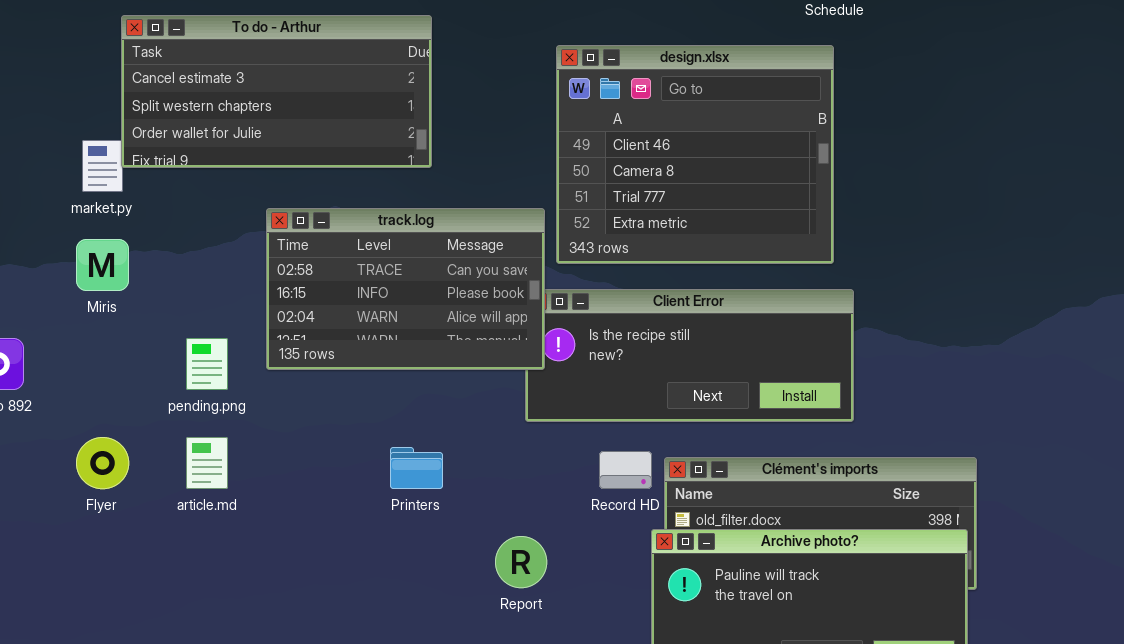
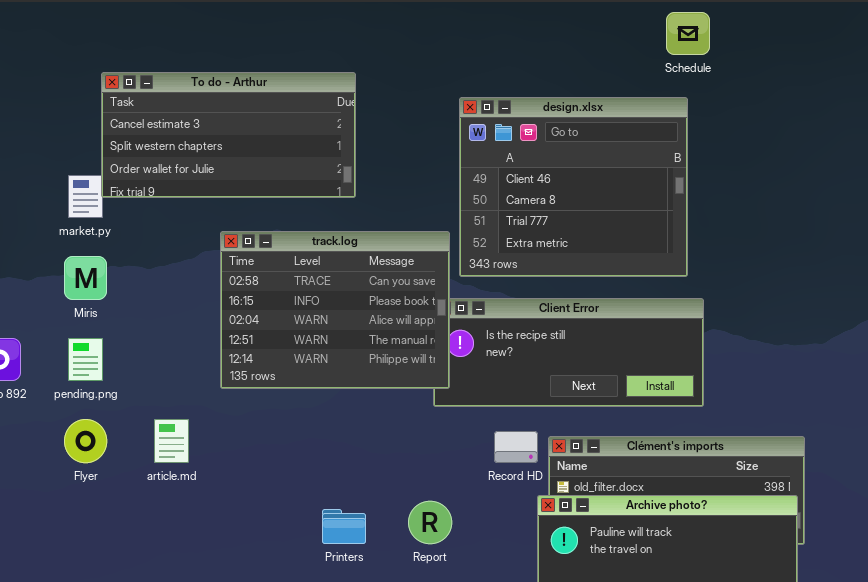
track.log: [266,208,545,370] -> [220,231,450,389], resized
pending.png: [186,338,228,390] -> [68,338,103,381], moved
Printers: [390,447,443,489] -> [322,509,366,544], moved

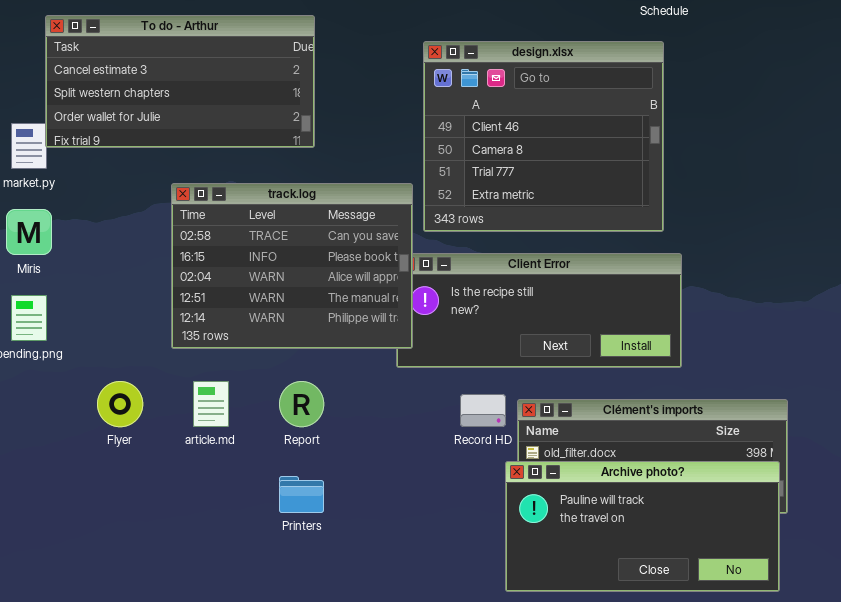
Flyer: [64,419,107,463] -> [97,381,143,427], moved
article.md: [154,419,189,463] -> [193,381,229,427], moved
Report: [408,501,452,544] -> [279,381,324,427], moved

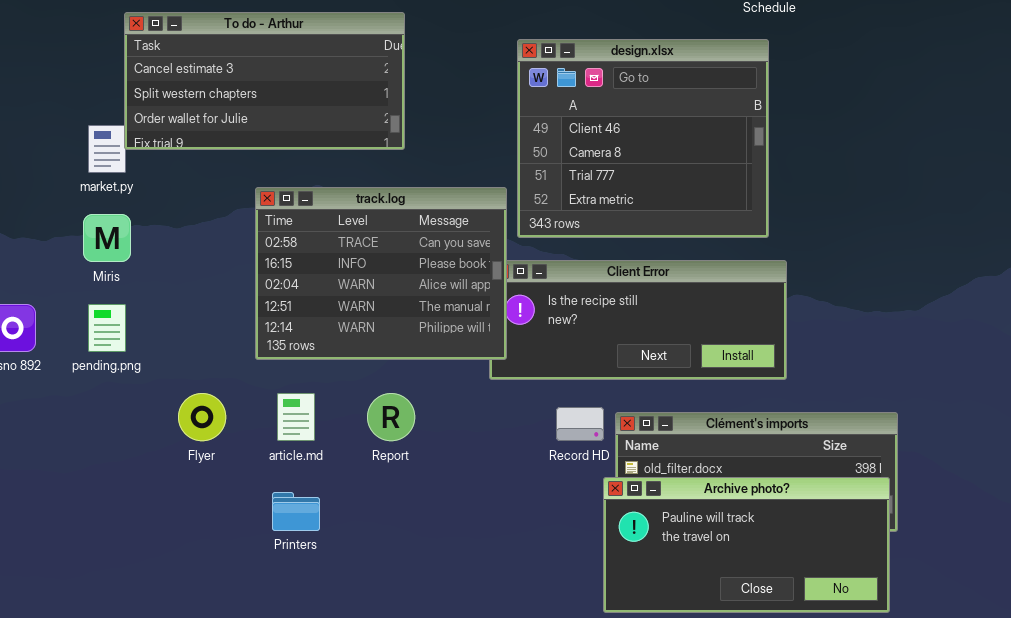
Printers: [279,476,324,513] -> [272,492,320,531], moved

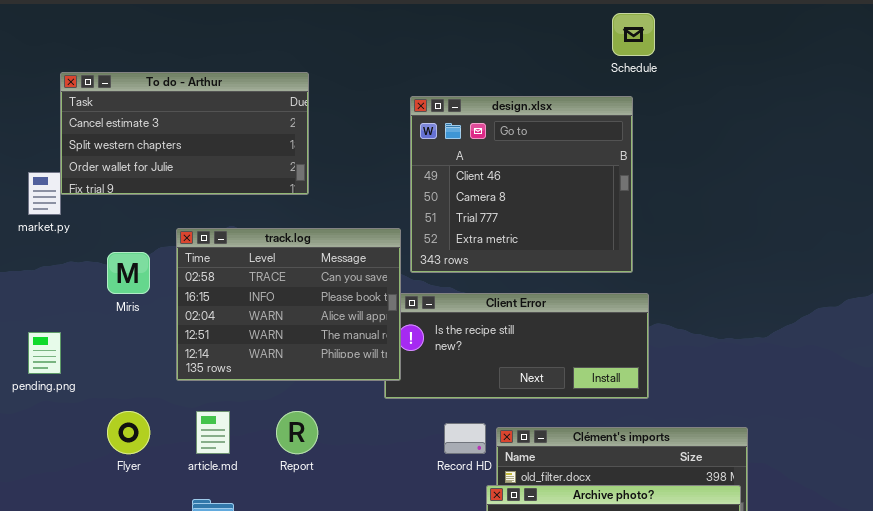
Miris: [83,214,131,262] -> [107,252,150,294], moved

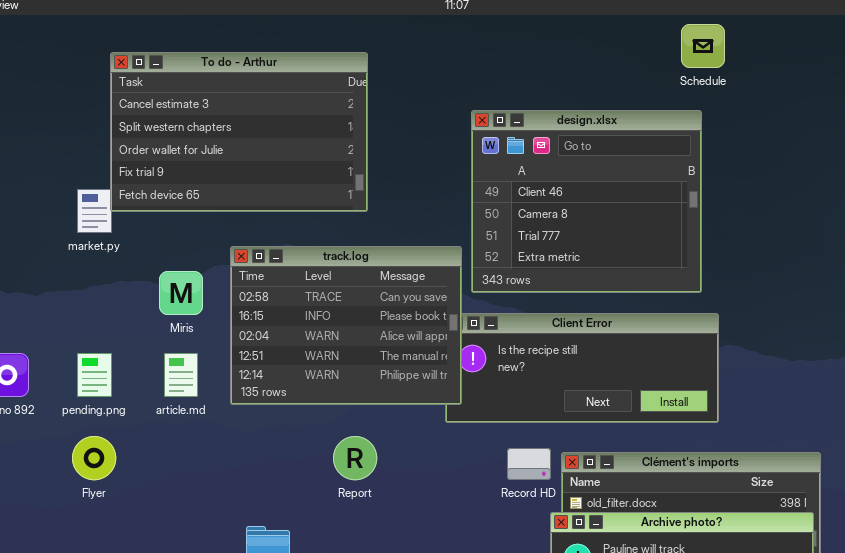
To do - Arthur: [60,72,309,195] -> [110,52,368,212], resized
Flyer: [107,411,150,454] -> [72,436,116,480], moved
article.md: [196,411,230,454] -> [164,353,198,397], moved

